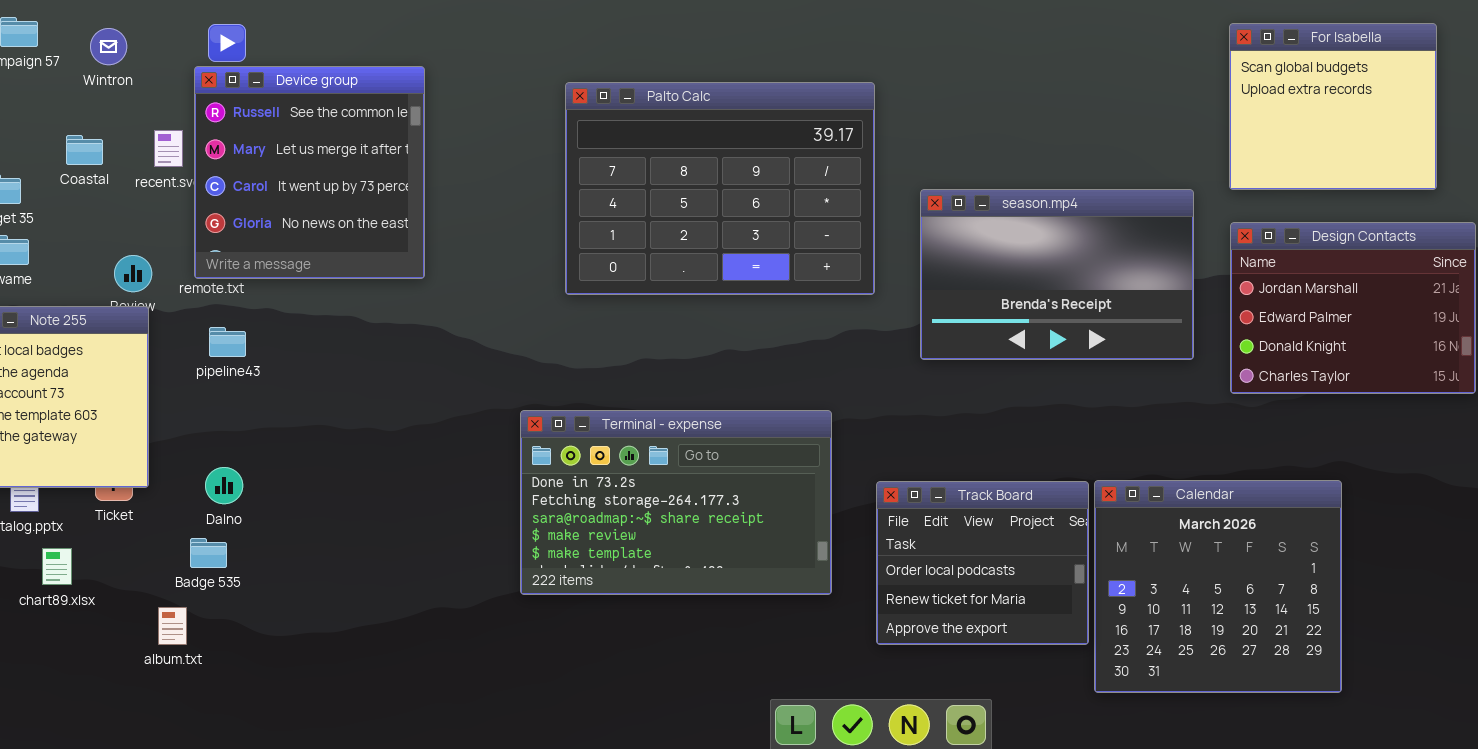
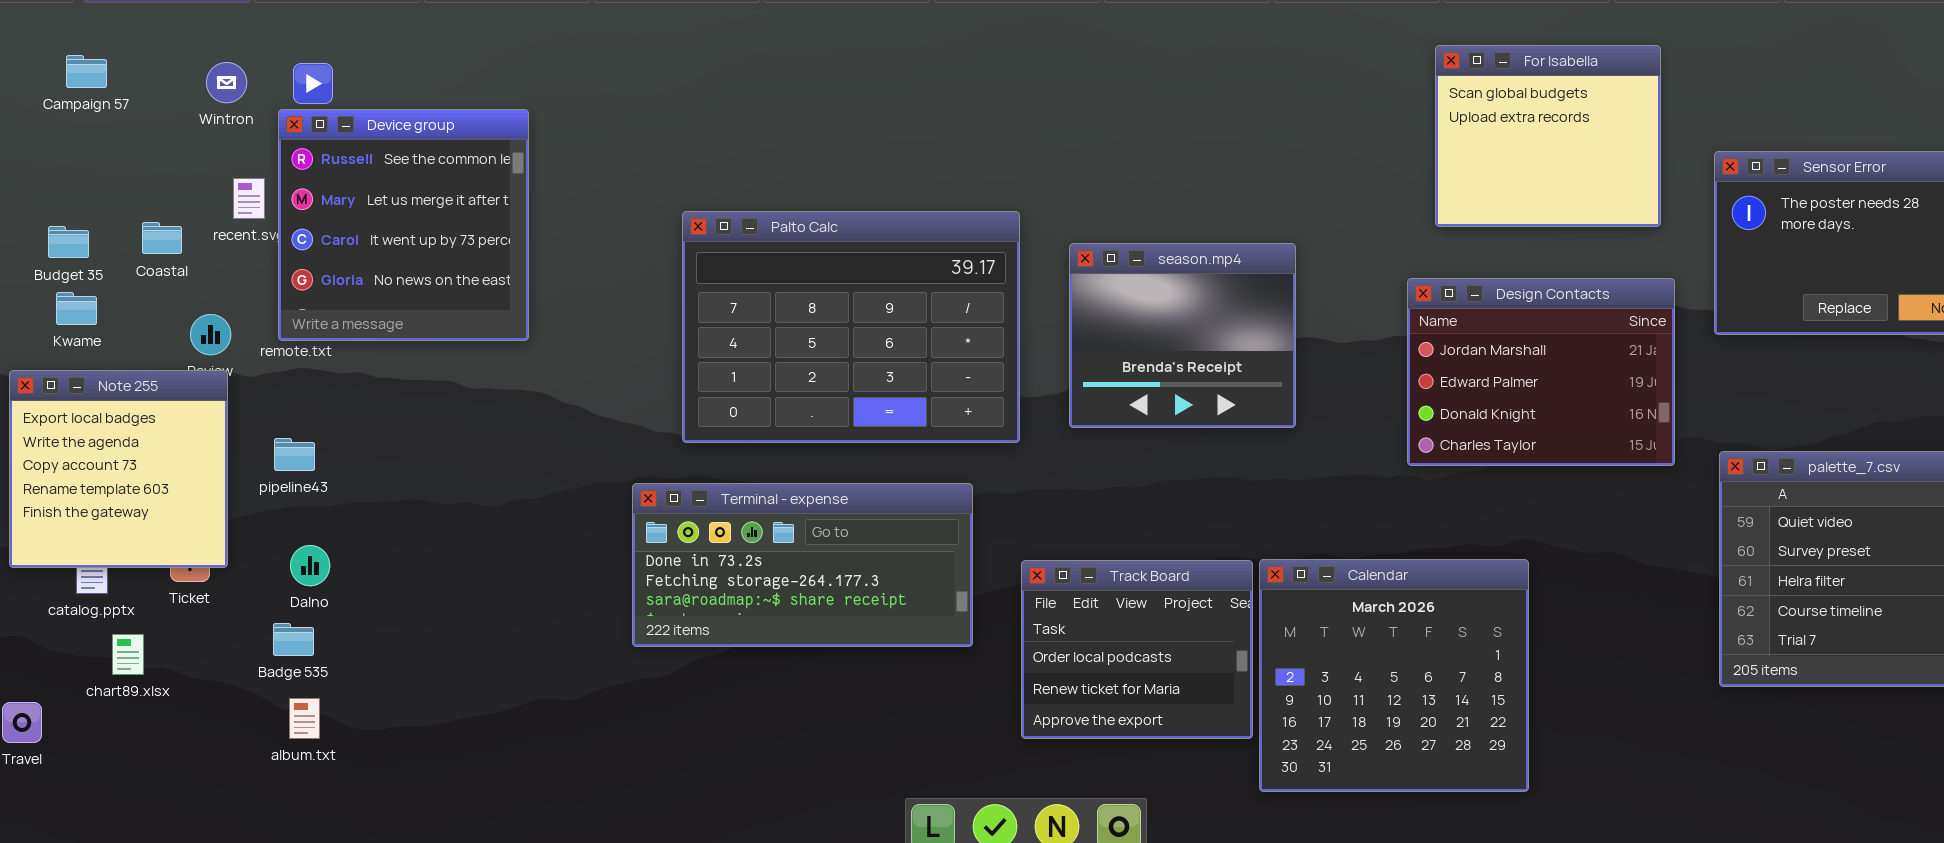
For Isabella: [1229,23,1437,190] -> [1435,45,1661,227], moved
Wintron: [90,28,127,65] -> [206,62,247,103], moved
Palto Calc: [565,82,875,295] -> [682,211,1020,443], moved
Coastal: [66,135,103,165] -> [142,222,182,254], moved
season.mp4: [920,189,1194,360] -> [1069,243,1296,428], resized
pipeline43: [209,327,246,357] -> [274,438,315,471], moved
Terminal - expense: [520,410,832,595] -> [632,483,973,647], resized
album.txt: [158,607,187,645] -> [289,698,320,739], moved

